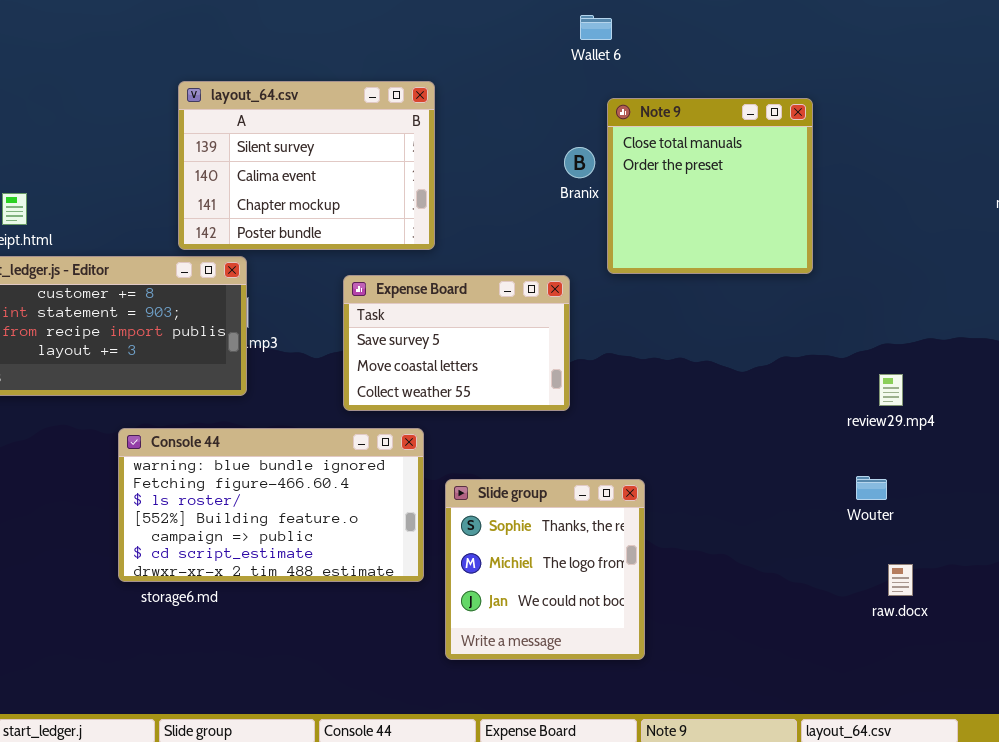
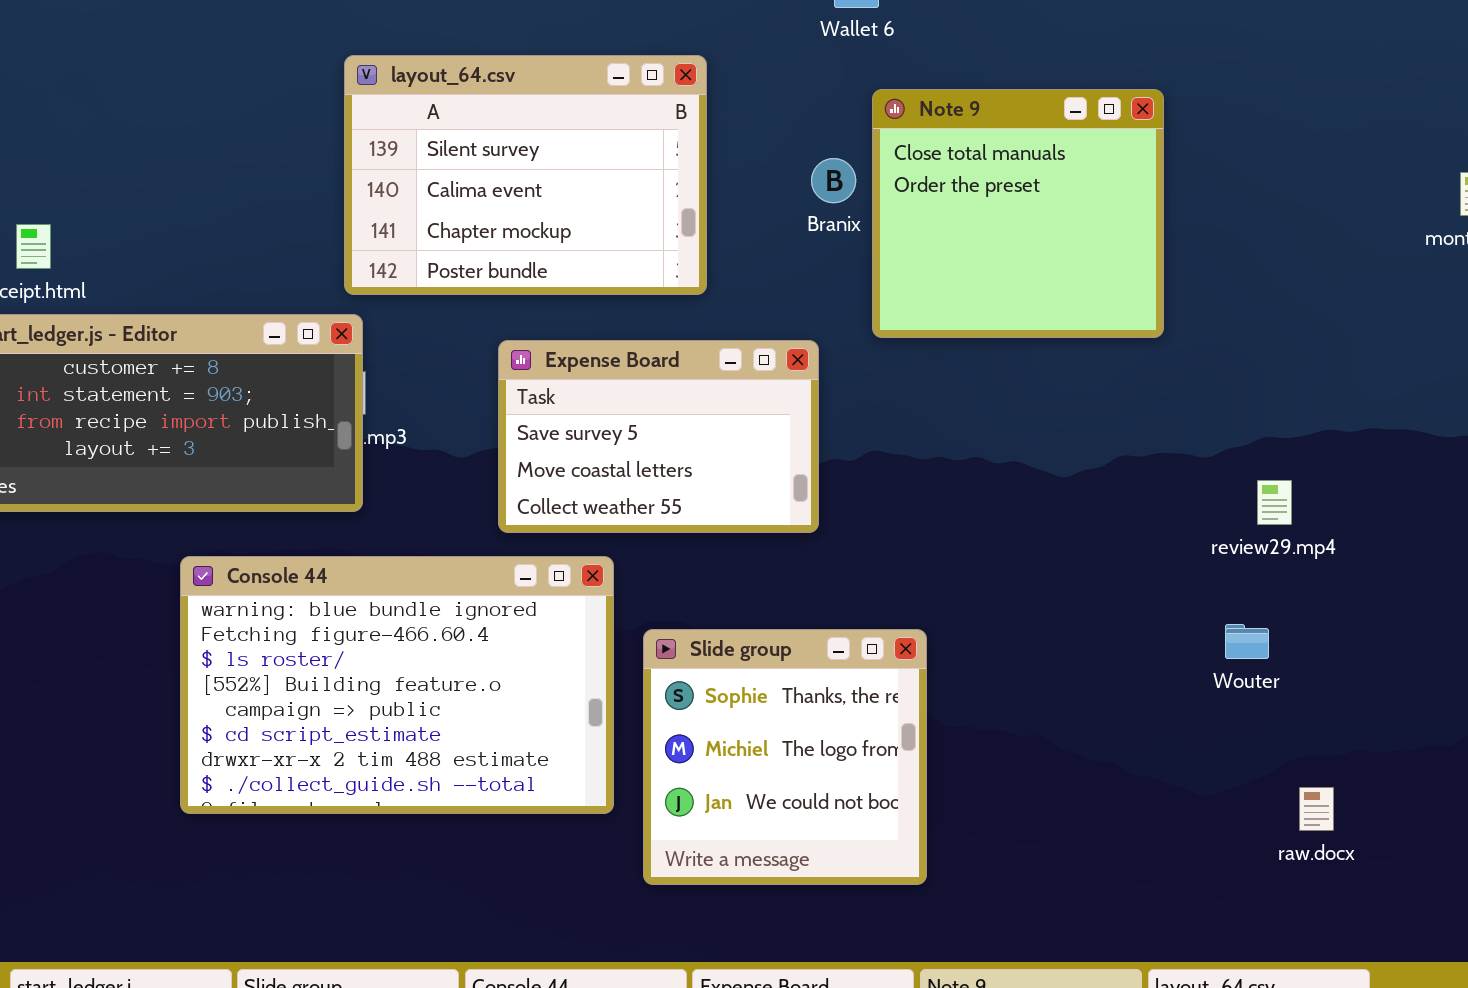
layout_64.csv: [178,81,435,250] -> [344,55,707,295], moved
Console 44: [118,428,424,582] -> [180,556,614,814], resized
raw.docx: [888,564,913,596] -> [1299,787,1334,831], moved

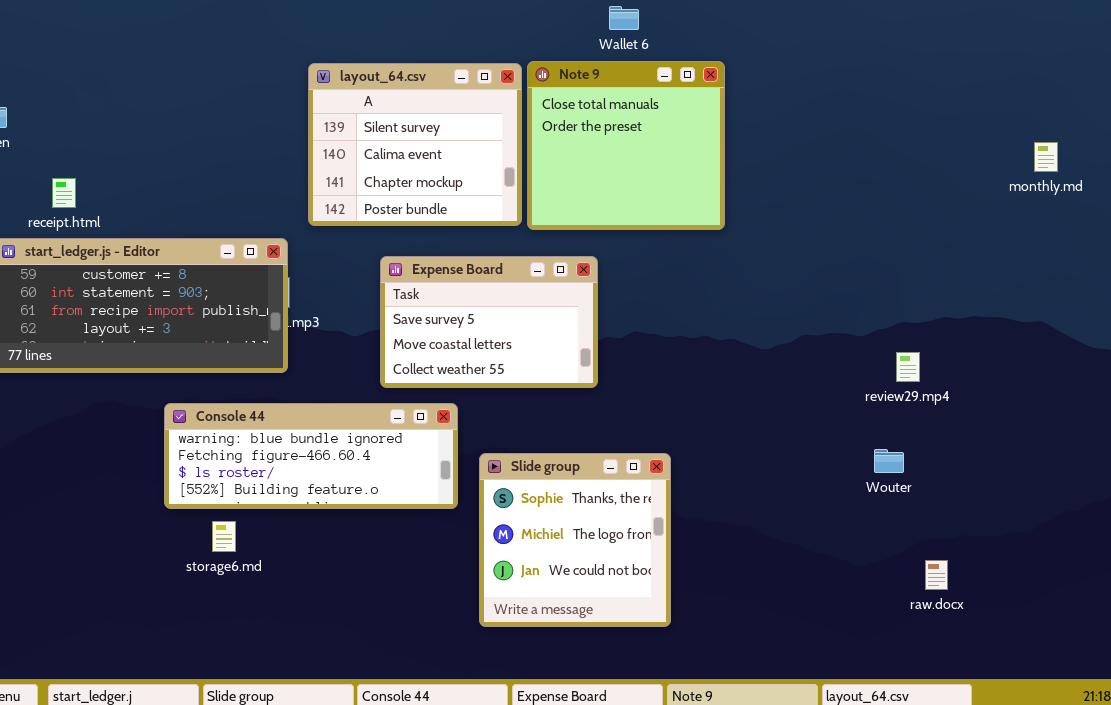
layout_64.csv: [344,55,707,295] -> [308,63,522,226], resized
Note 9: [872,89,1164,338] -> [527,61,725,230], moved
Console 44: [180,556,614,814] -> [164,403,458,509], resized

